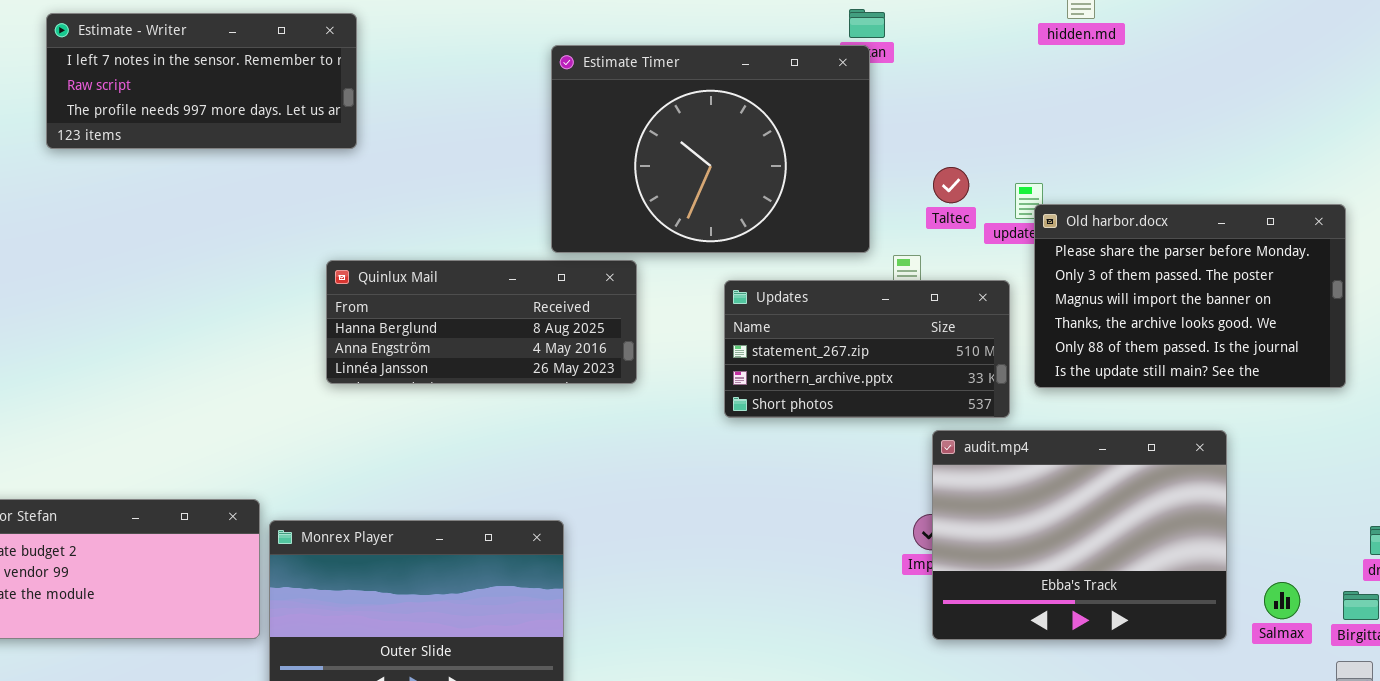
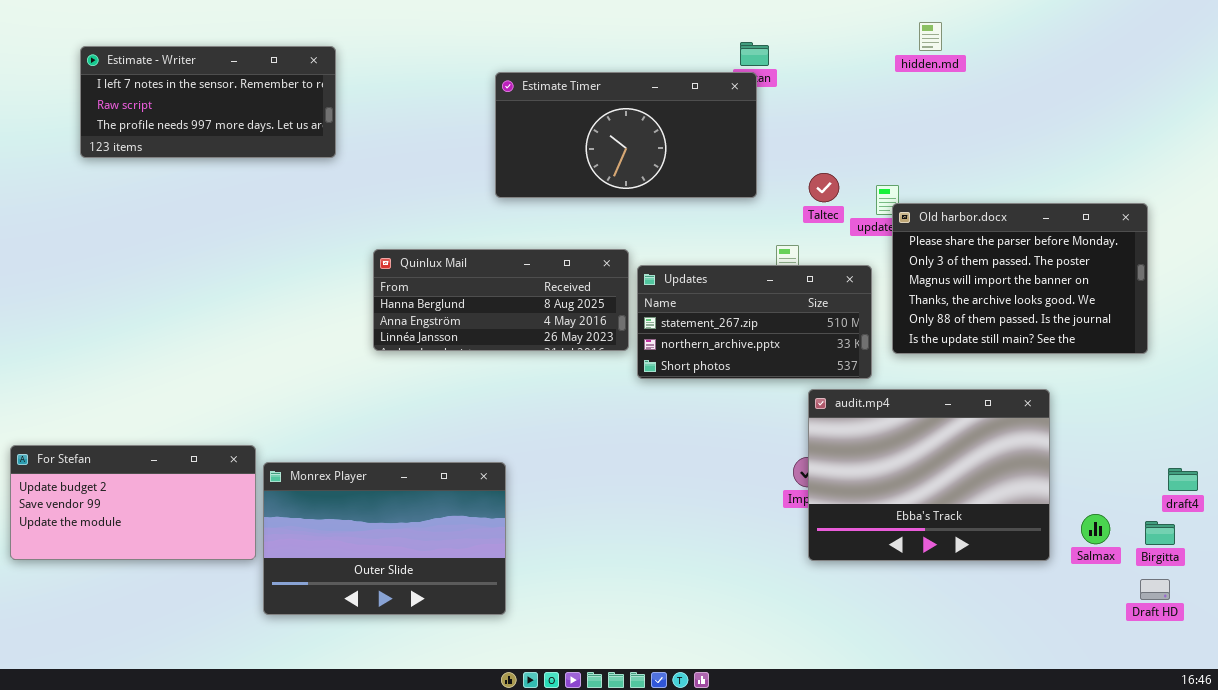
Estimate Timer: [551,45,870,253] -> [495,72,757,198], resized
Quinlux Mail: [326,260,637,384] -> [373,249,629,351], moved

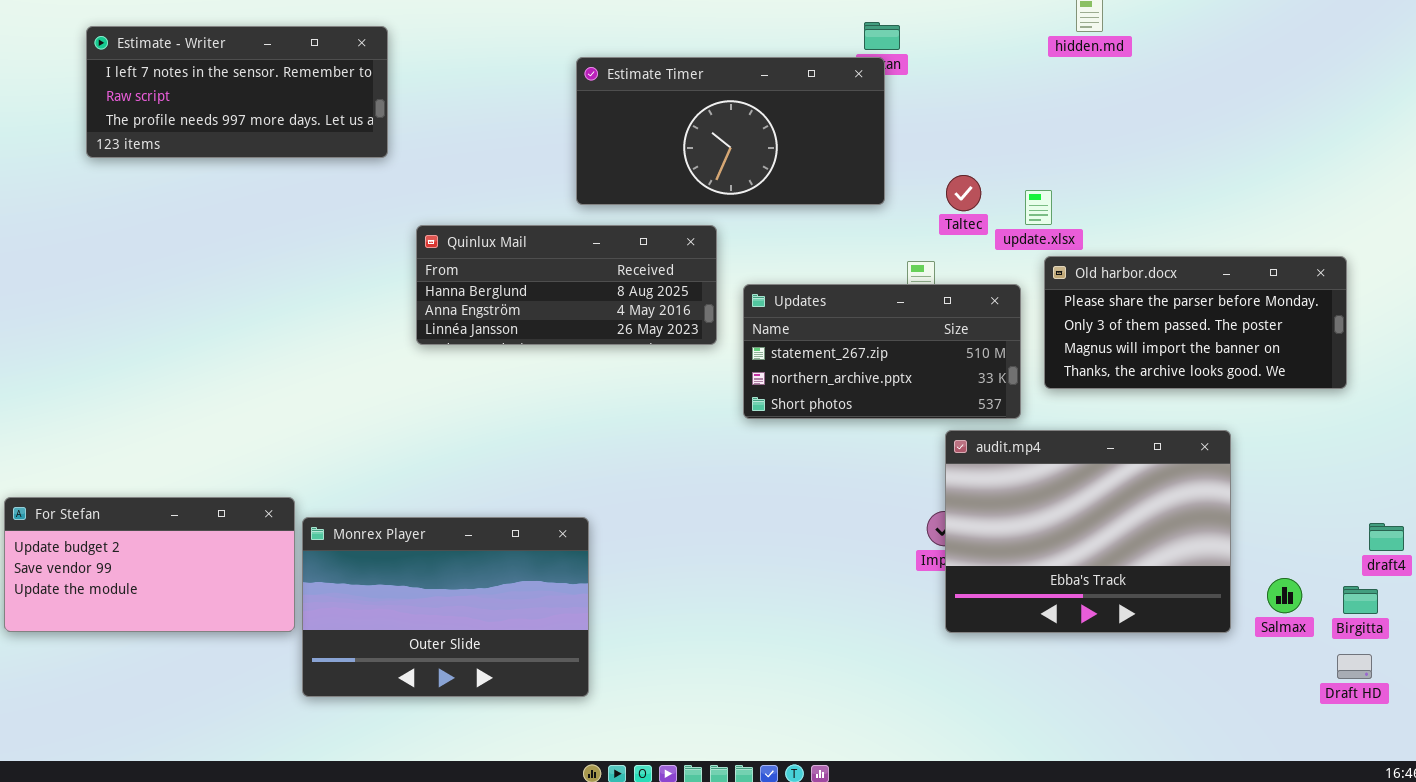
Old harbor.docx: [892,203,1148,354] -> [1044,256,1347,389], resized
Quinlux Mail: [373,249,629,351] -> [416,225,717,345], moved

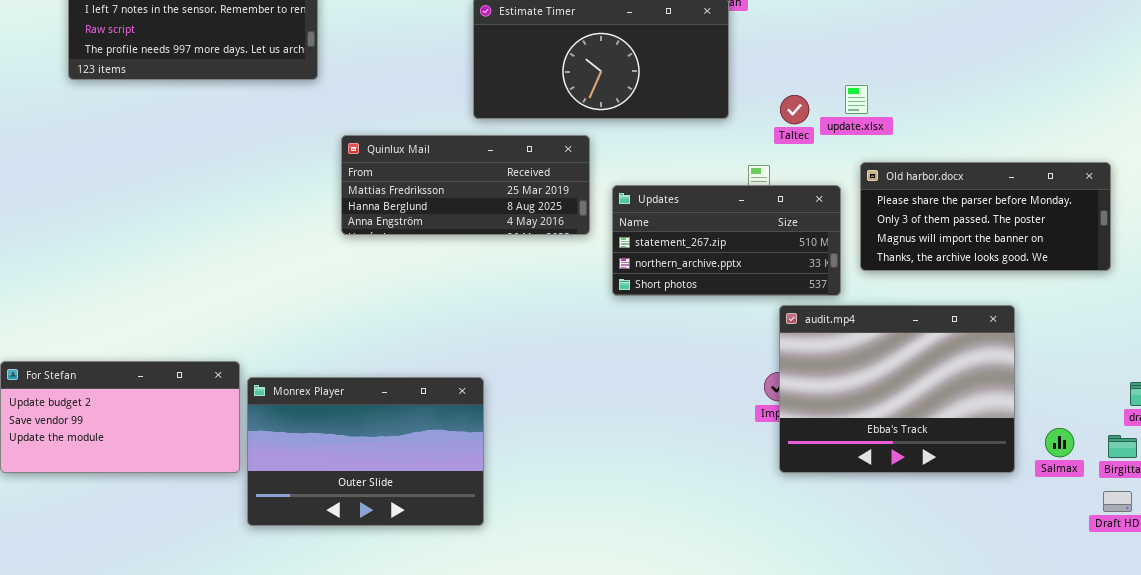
update.xlsx: [1025,190,1052,225] -> [845,85,868,114], moved
Quinlux Mail: [416,225,717,345] -> [341,135,590,235], scrolled up 1 row

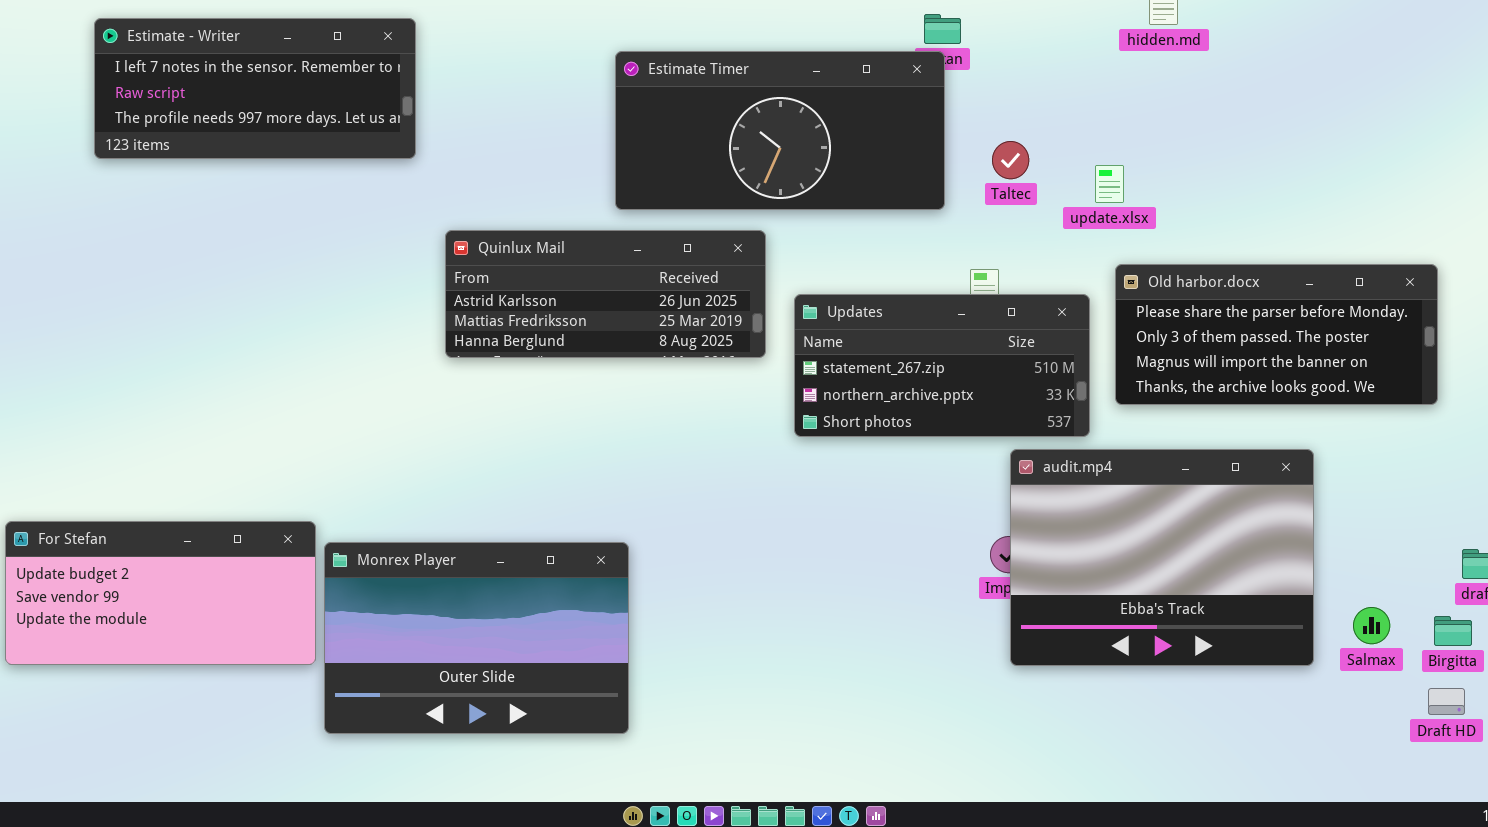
Taltec: [780,95,809,124] -> [992,141,1029,179], moved
Quinlux Mail: [341,135,590,235] -> [445,230,766,358], scrolled up 1 row

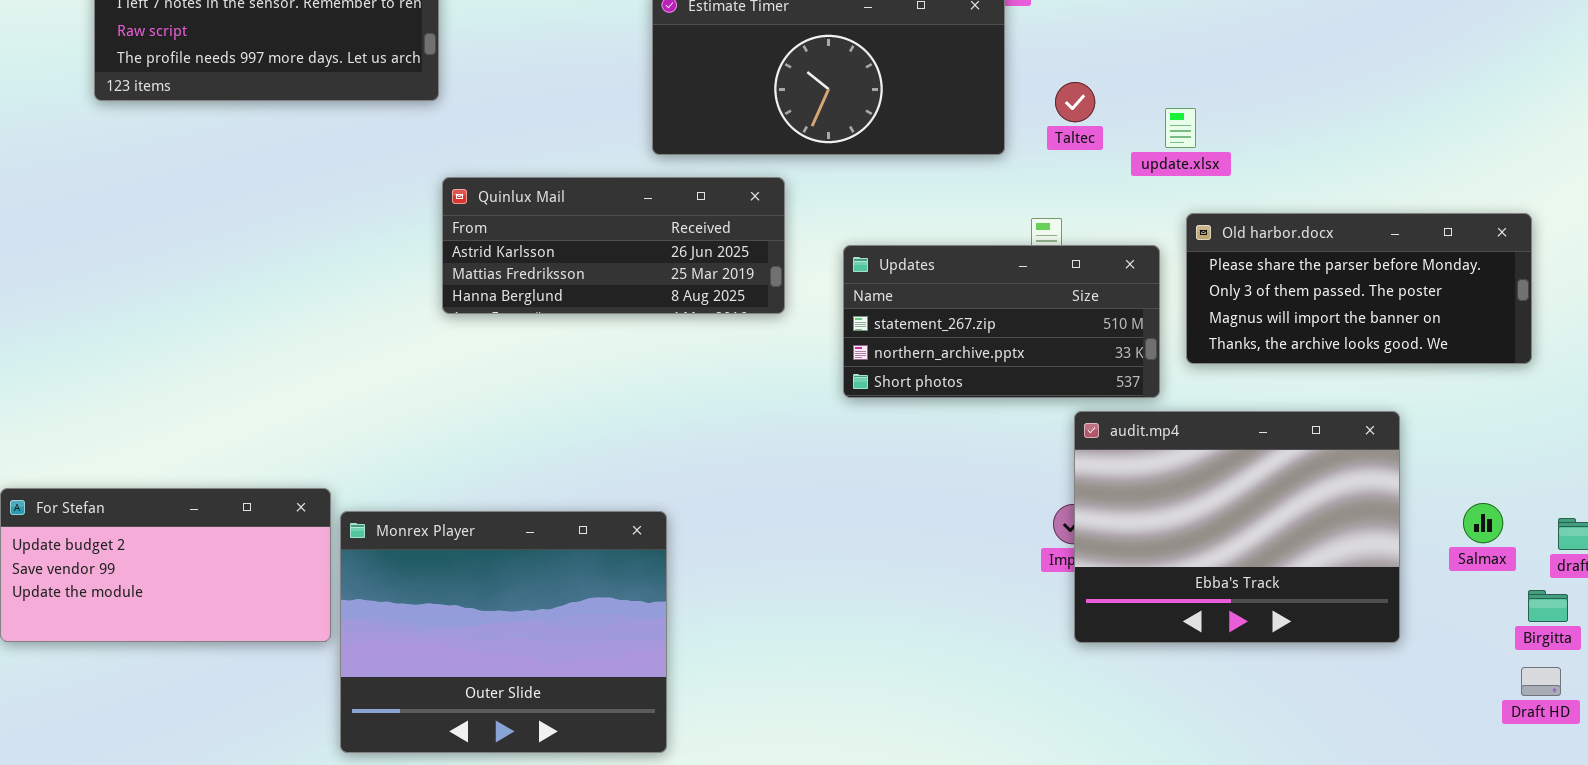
Quinlux Mail: [445,230,766,358] -> [442,177,785,314], moved
Monrex Player: [324,542,629,734] -> [340,511,667,753], resized
Salmax: [1353,607,1390,644] -> [1463,503,1503,543], moved

